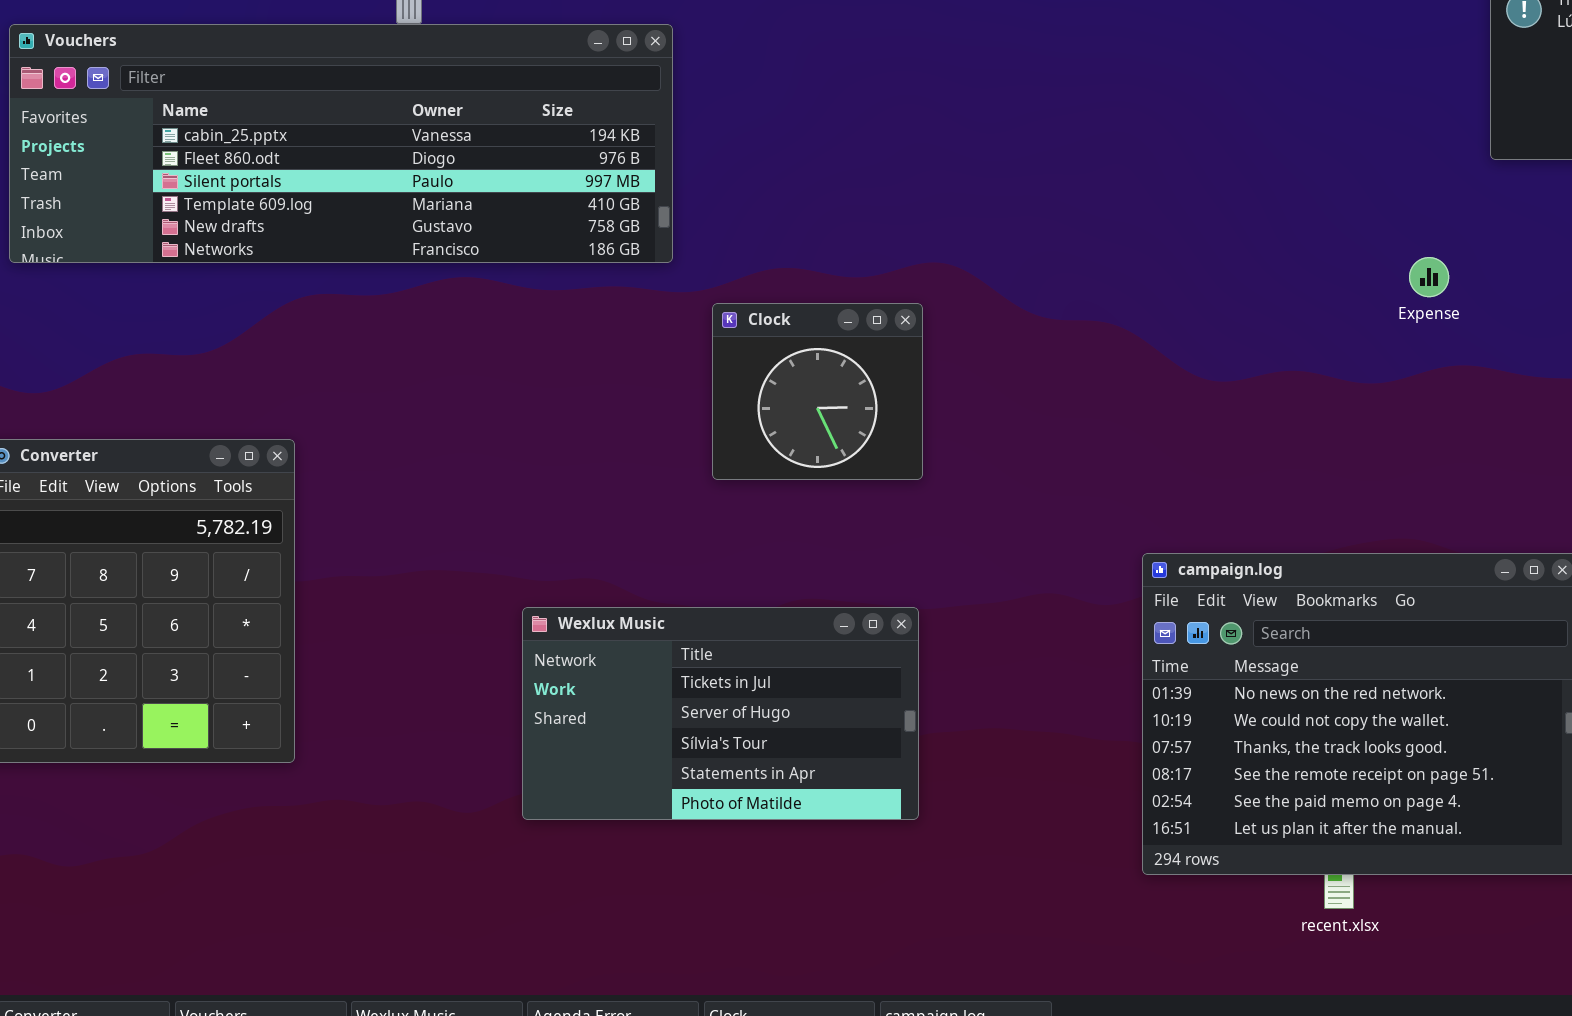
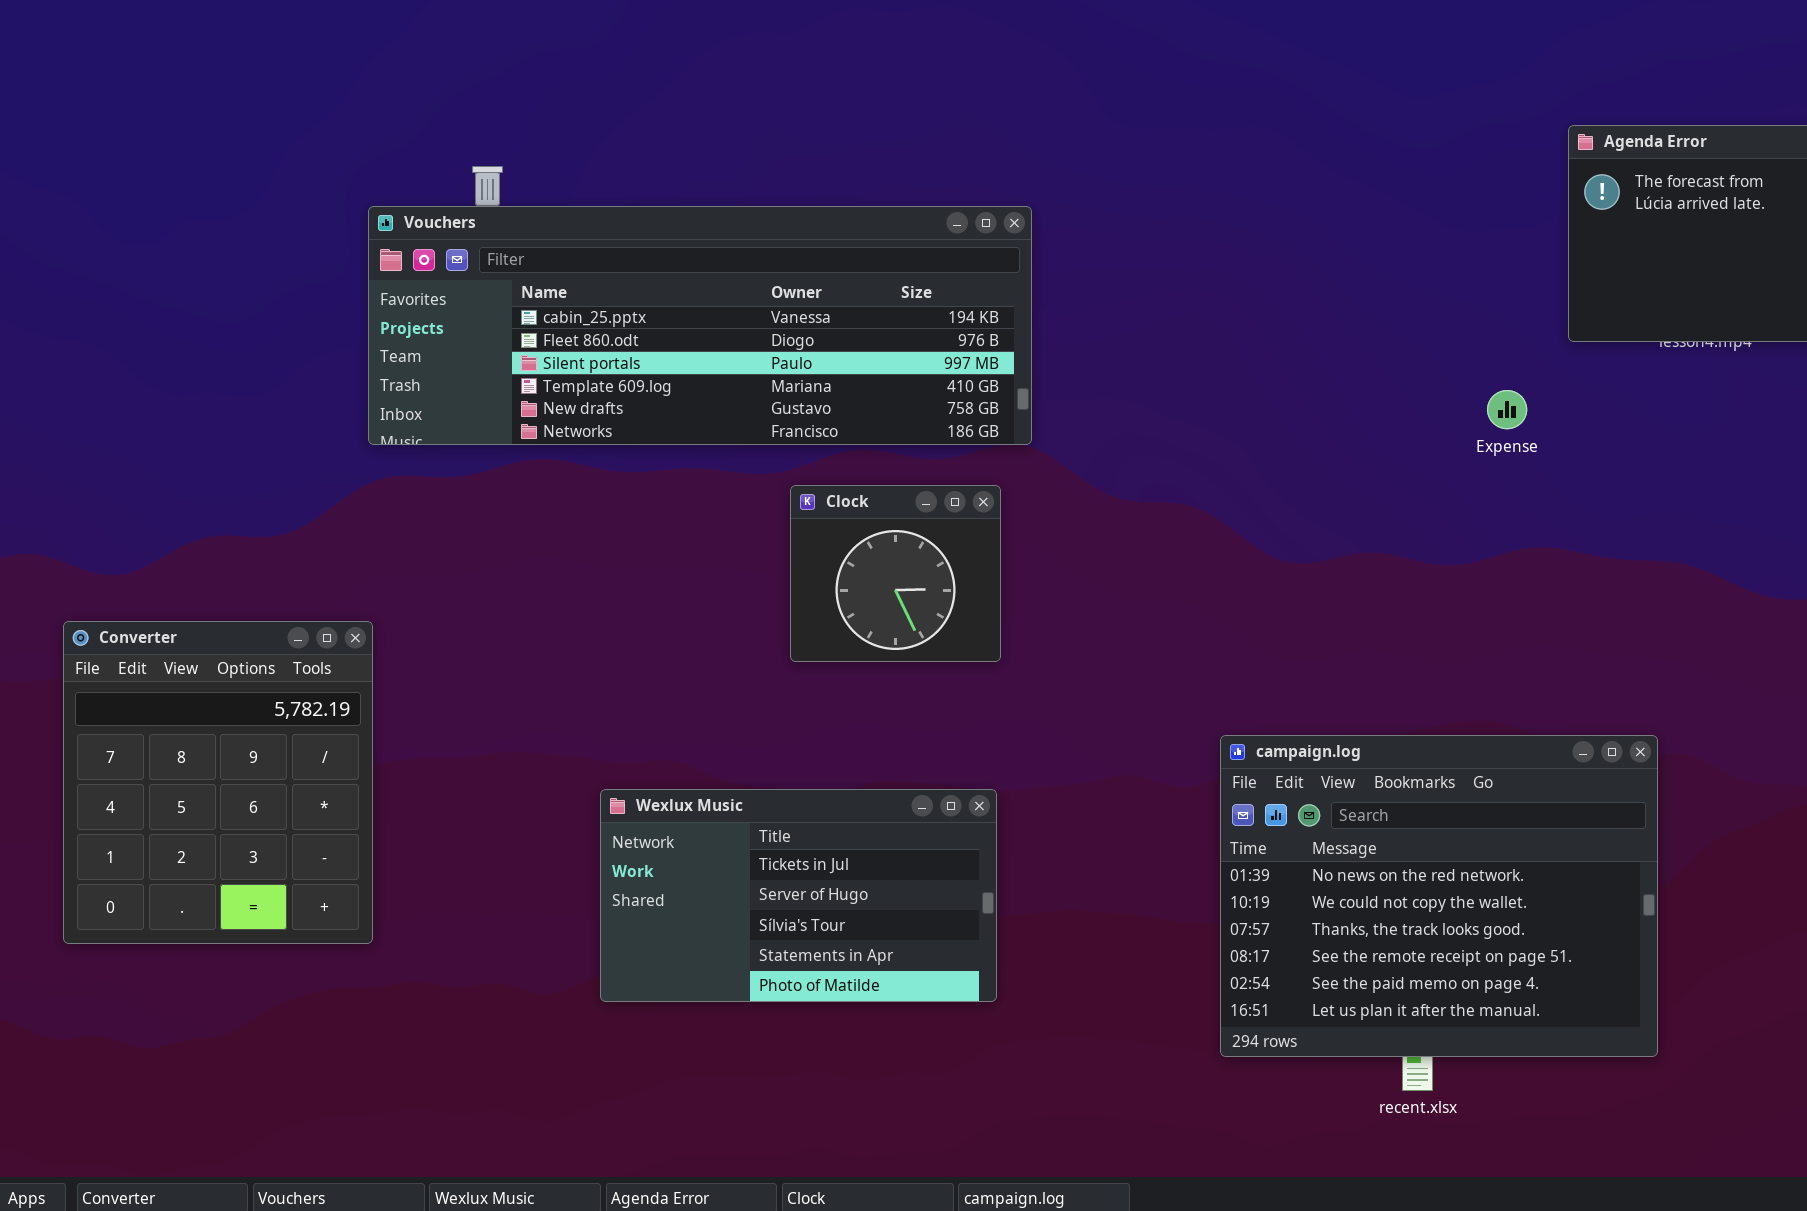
Vouchers: [9,24,673,263] -> [368,206,1032,445], moved
Expense: [1409,257,1449,297] -> [1487,390,1527,429], moved

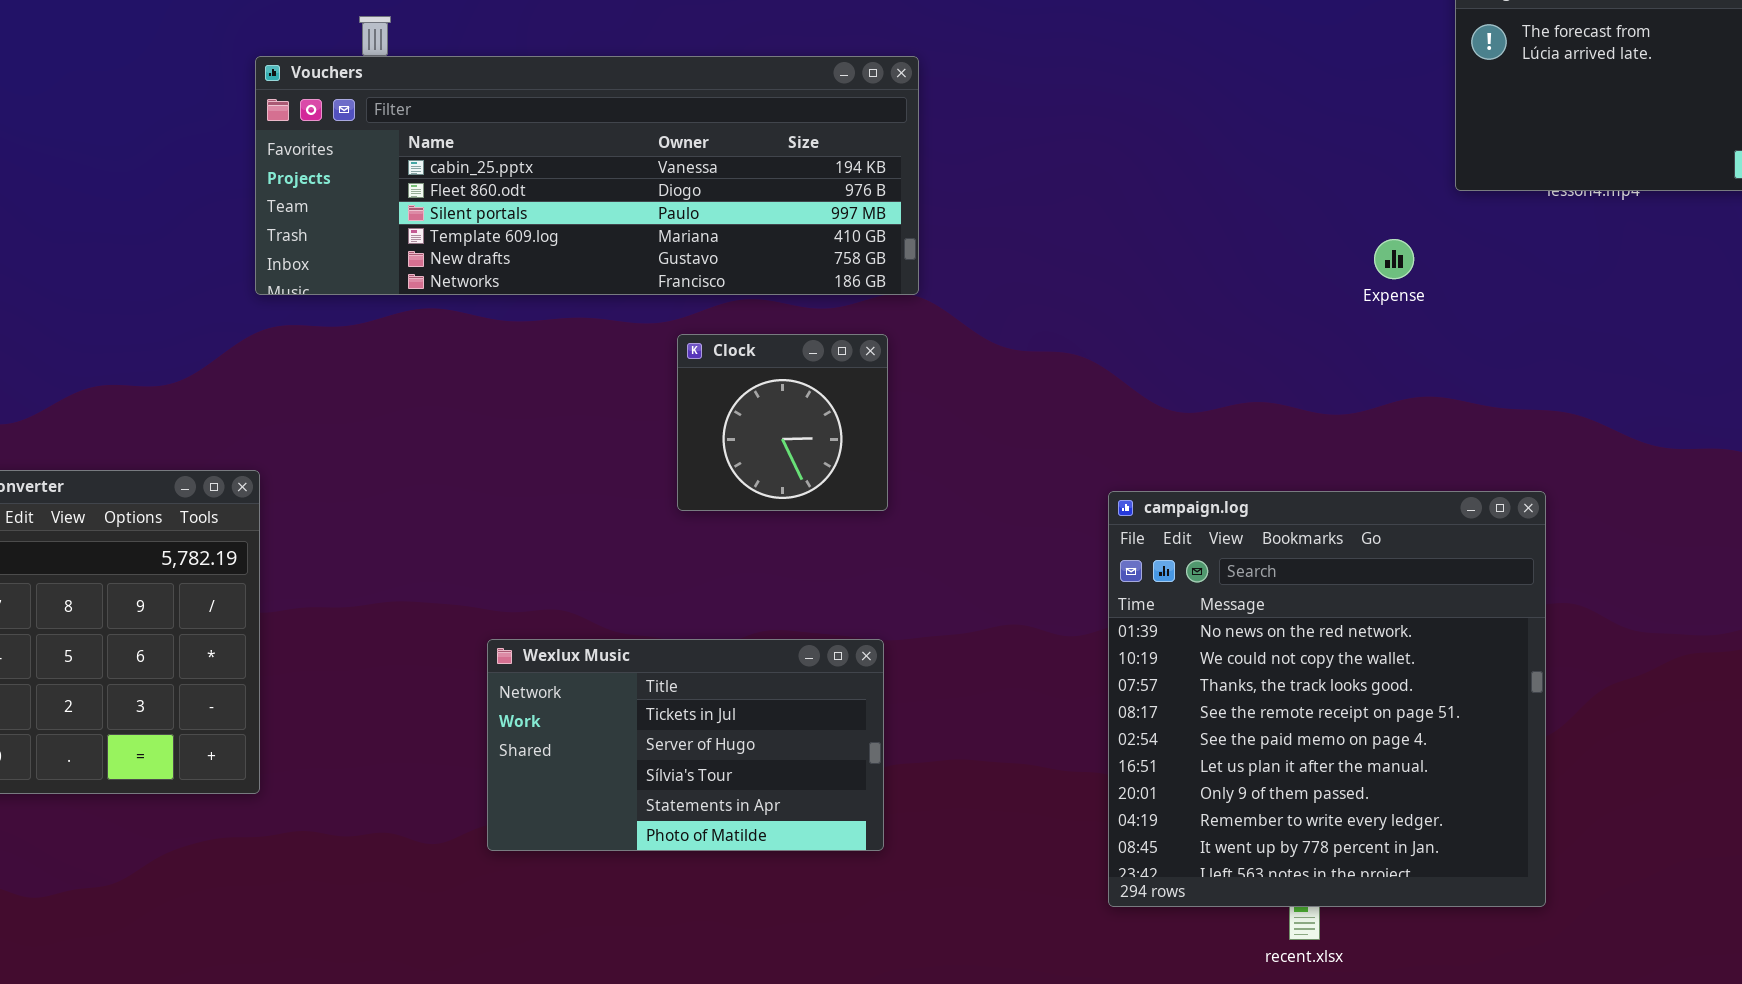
campaign.log: [1220,735,1658,1057] -> [1108,491,1546,907], resized

